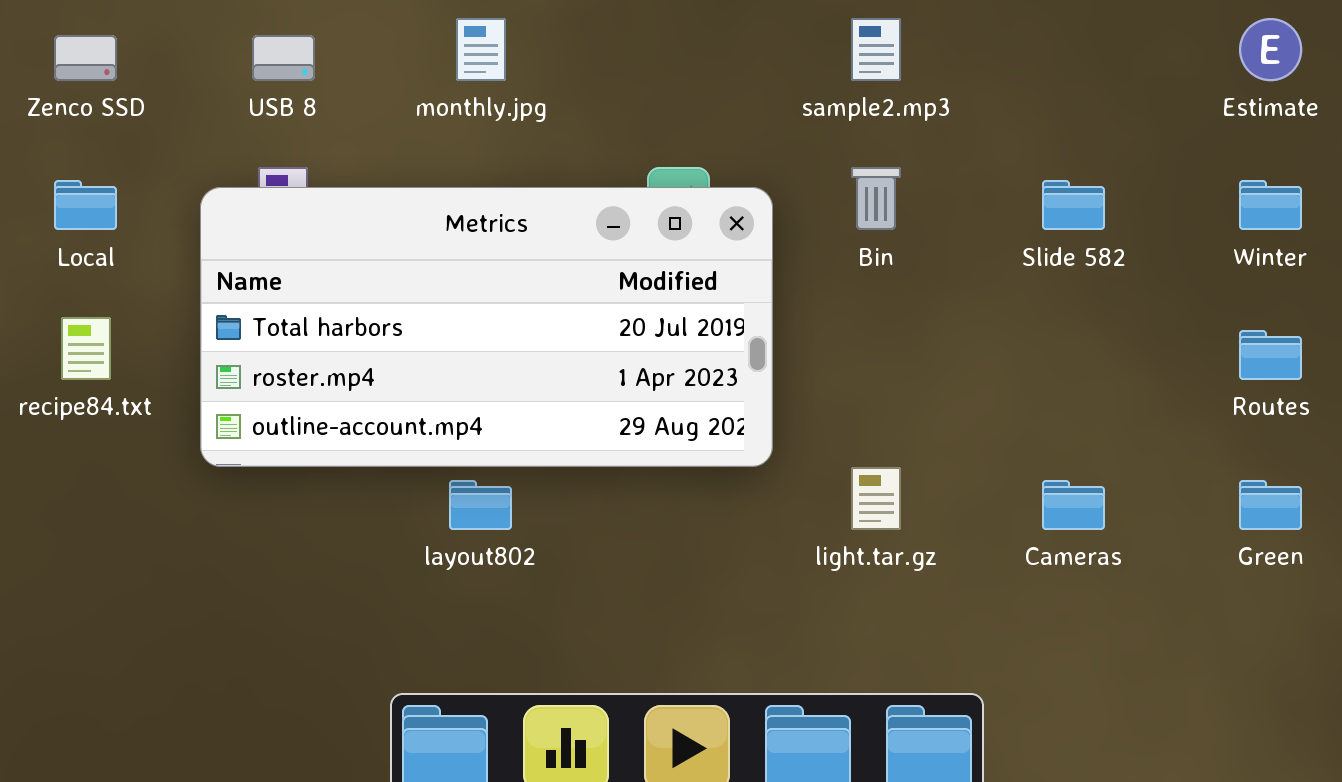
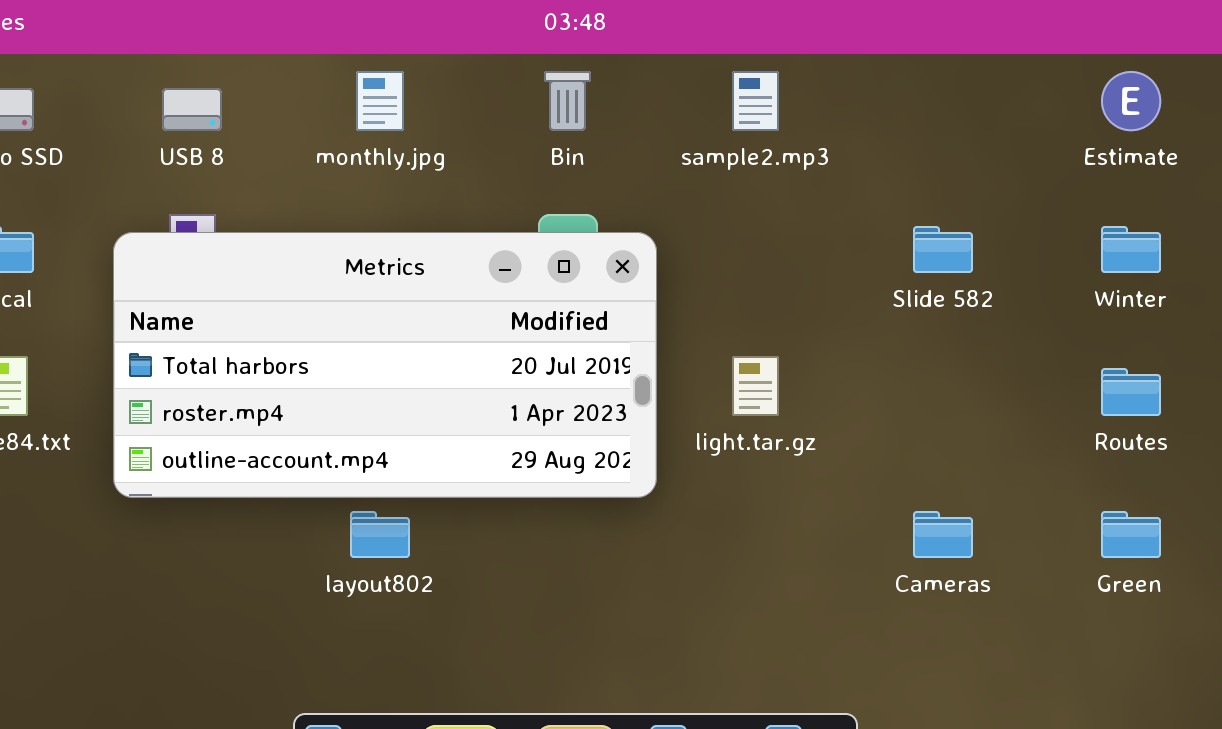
Bin: [851,167,901,230] -> [544,71,591,131], moved
light.tar.gz: [851,467,901,530] -> [732,356,779,416], moved

